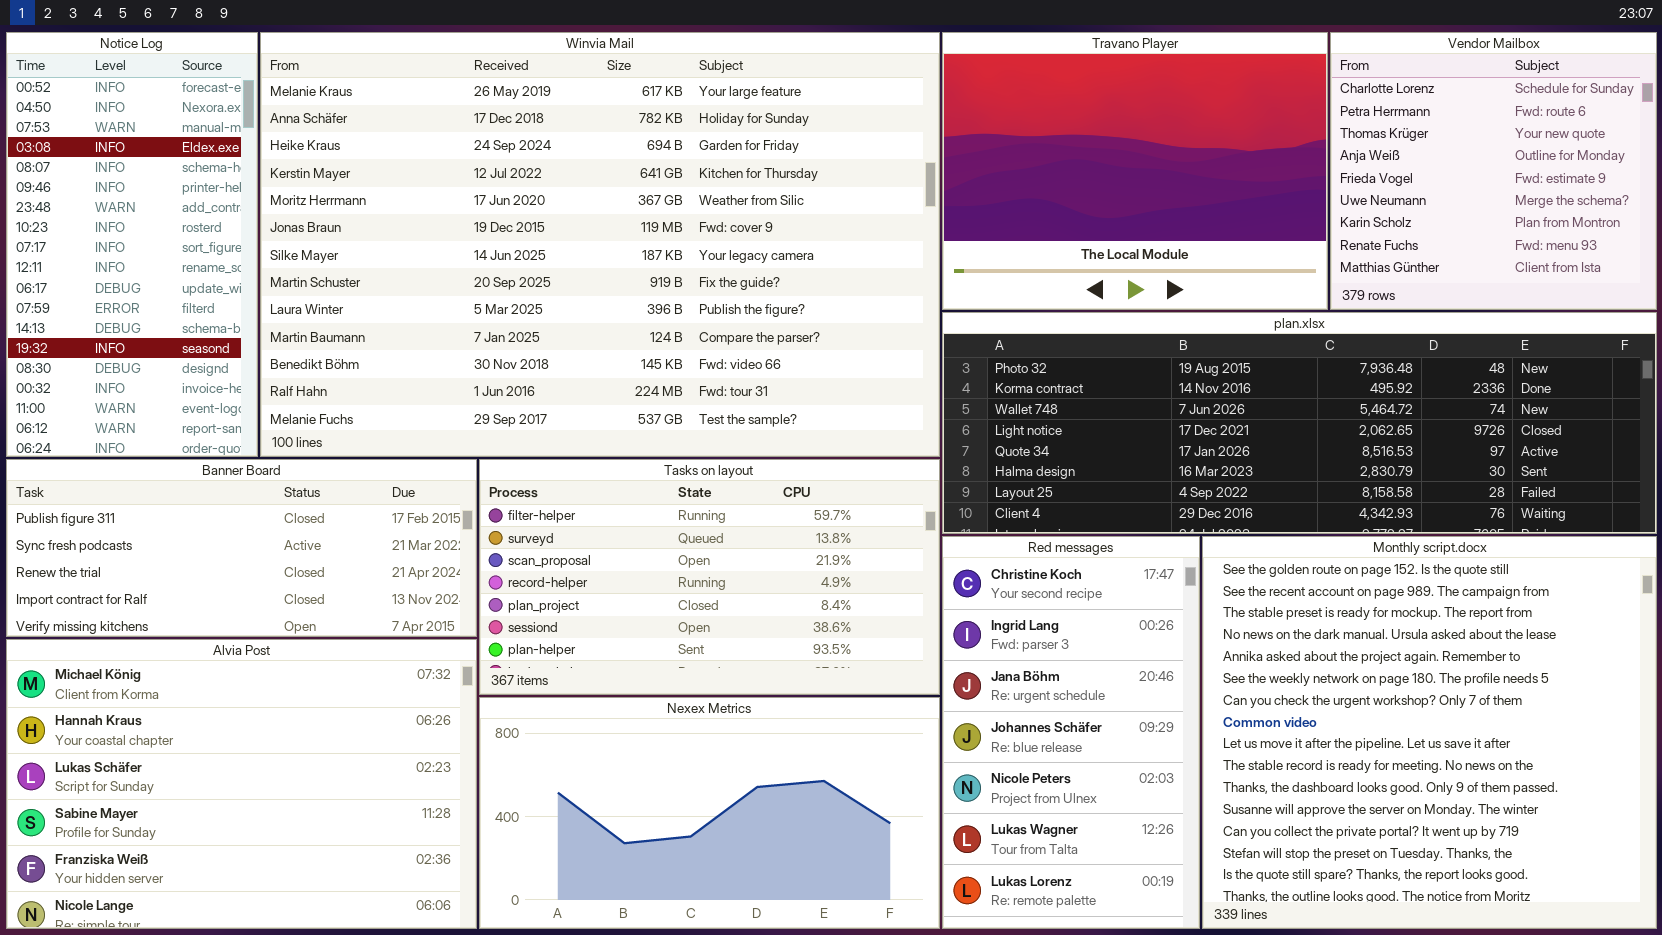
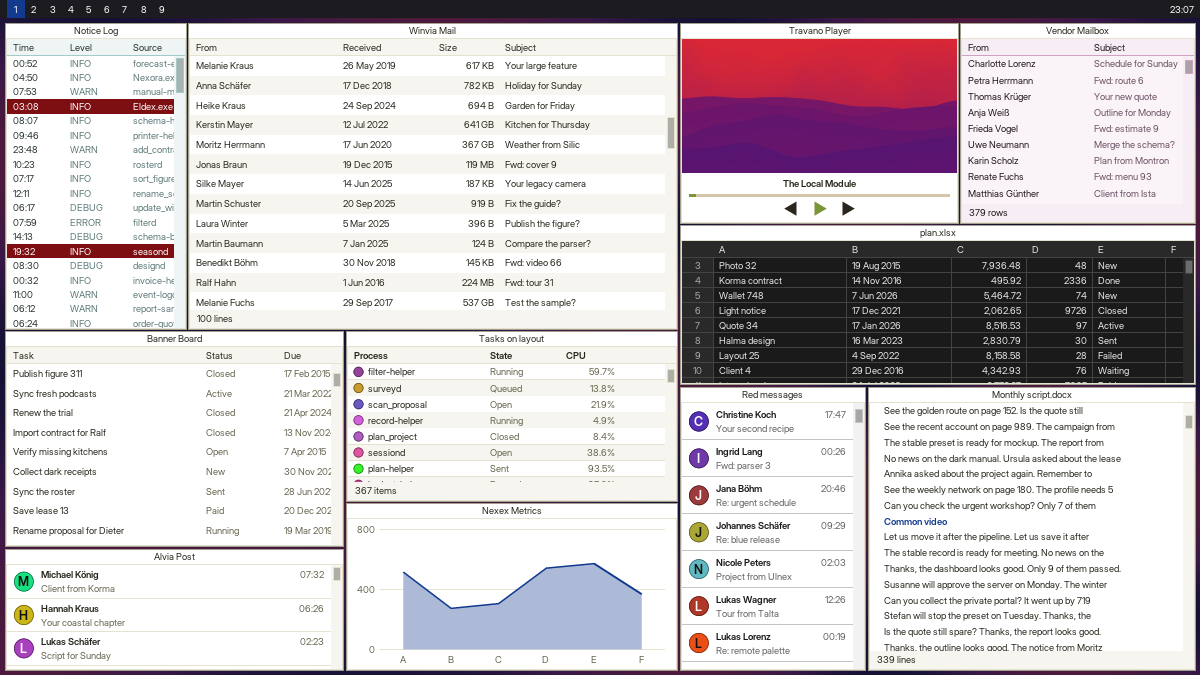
Banner Board: [6,459,477,637] -> [5,331,344,547], resized
Alvia Post: [6,639,477,929] -> [5,549,344,671], resized

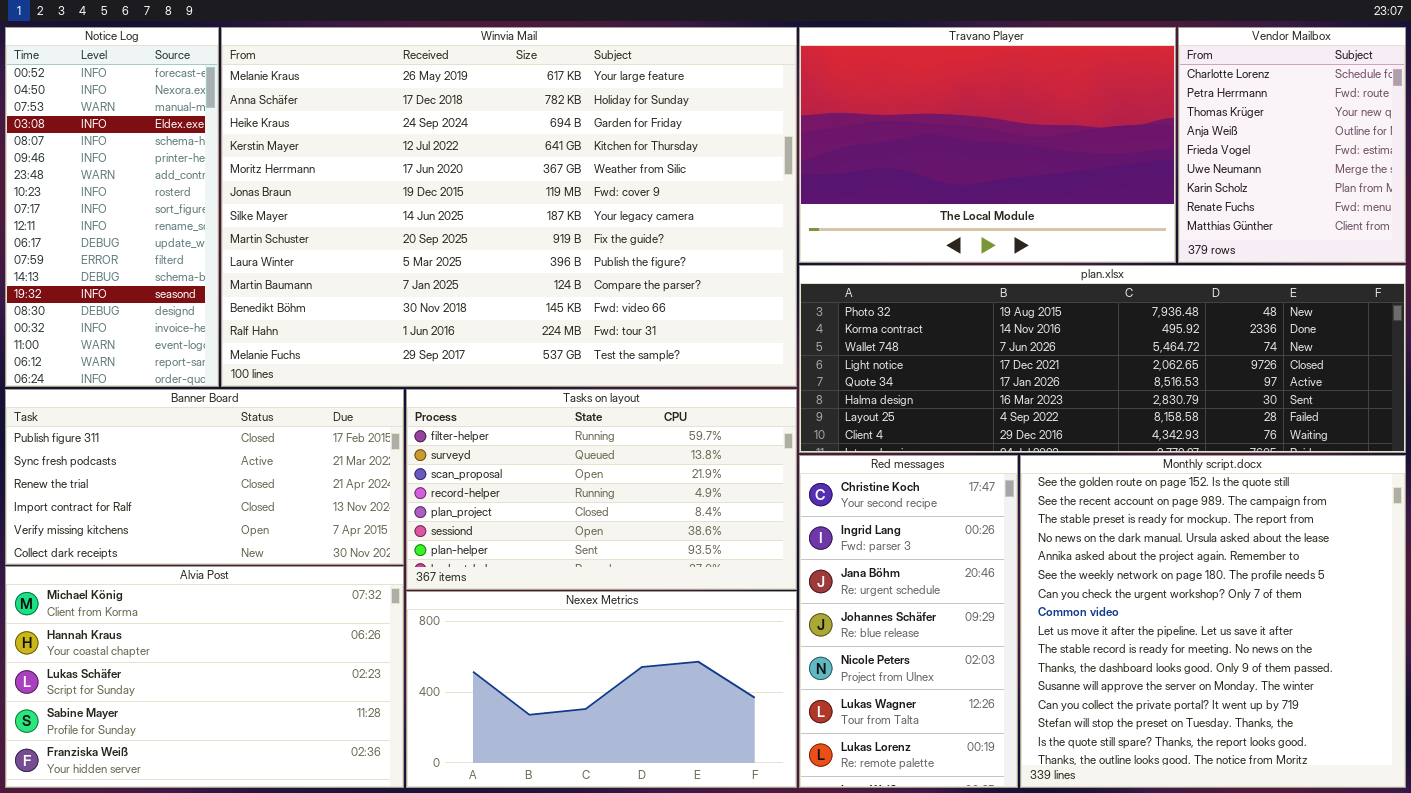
Travano Player: [680,23,959,224] -> [799,27,1176,263], resized
Vendor Mailbox: [960,23,1196,224] -> [1178,27,1406,263], resized
Banner Board: [5,331,344,547] -> [5,389,404,565], resized
Alvia Post: [5,549,344,671] -> [5,566,404,788], resized

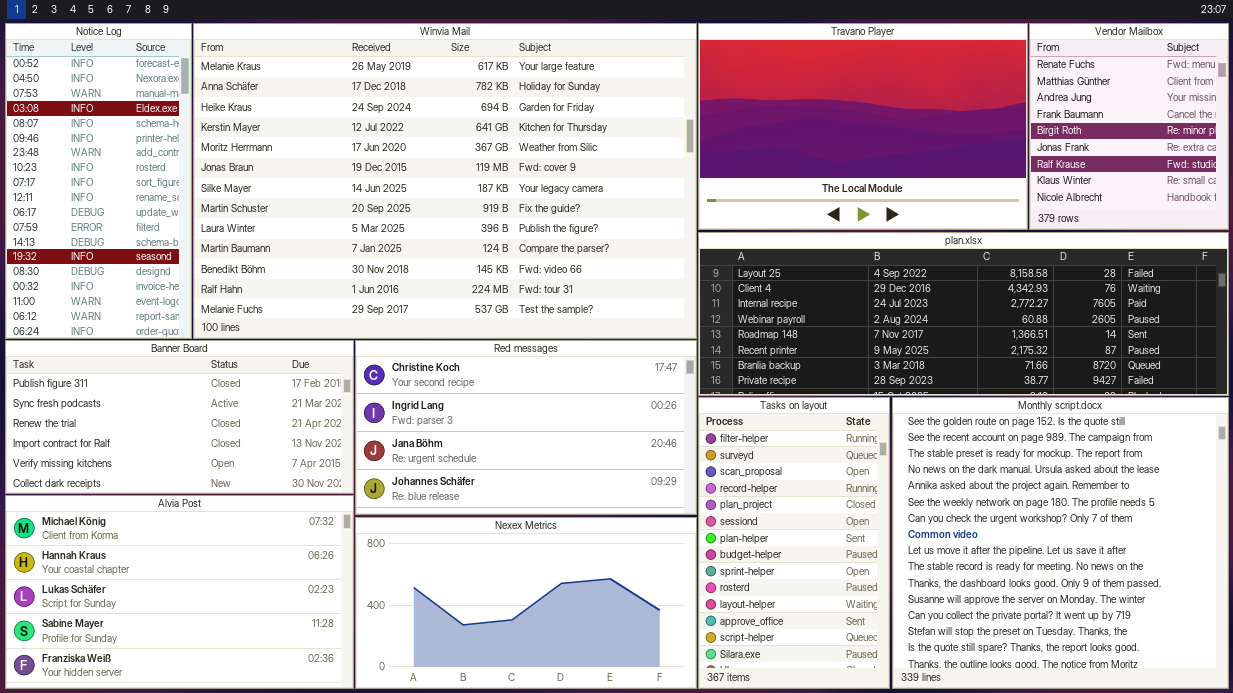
Vendor Mailbox: [1178,27,1406,263] -> [1029,23,1229,230], scrolled down 7 rows
plan.xlsx: [799,265,1406,453] -> [698,232,1229,396], scrolled down 6 rows
Tasks on layout: [406,389,797,590] -> [698,397,890,689], moved, resized
Red messages: [799,455,1018,788] -> [355,340,697,515], moved, resized

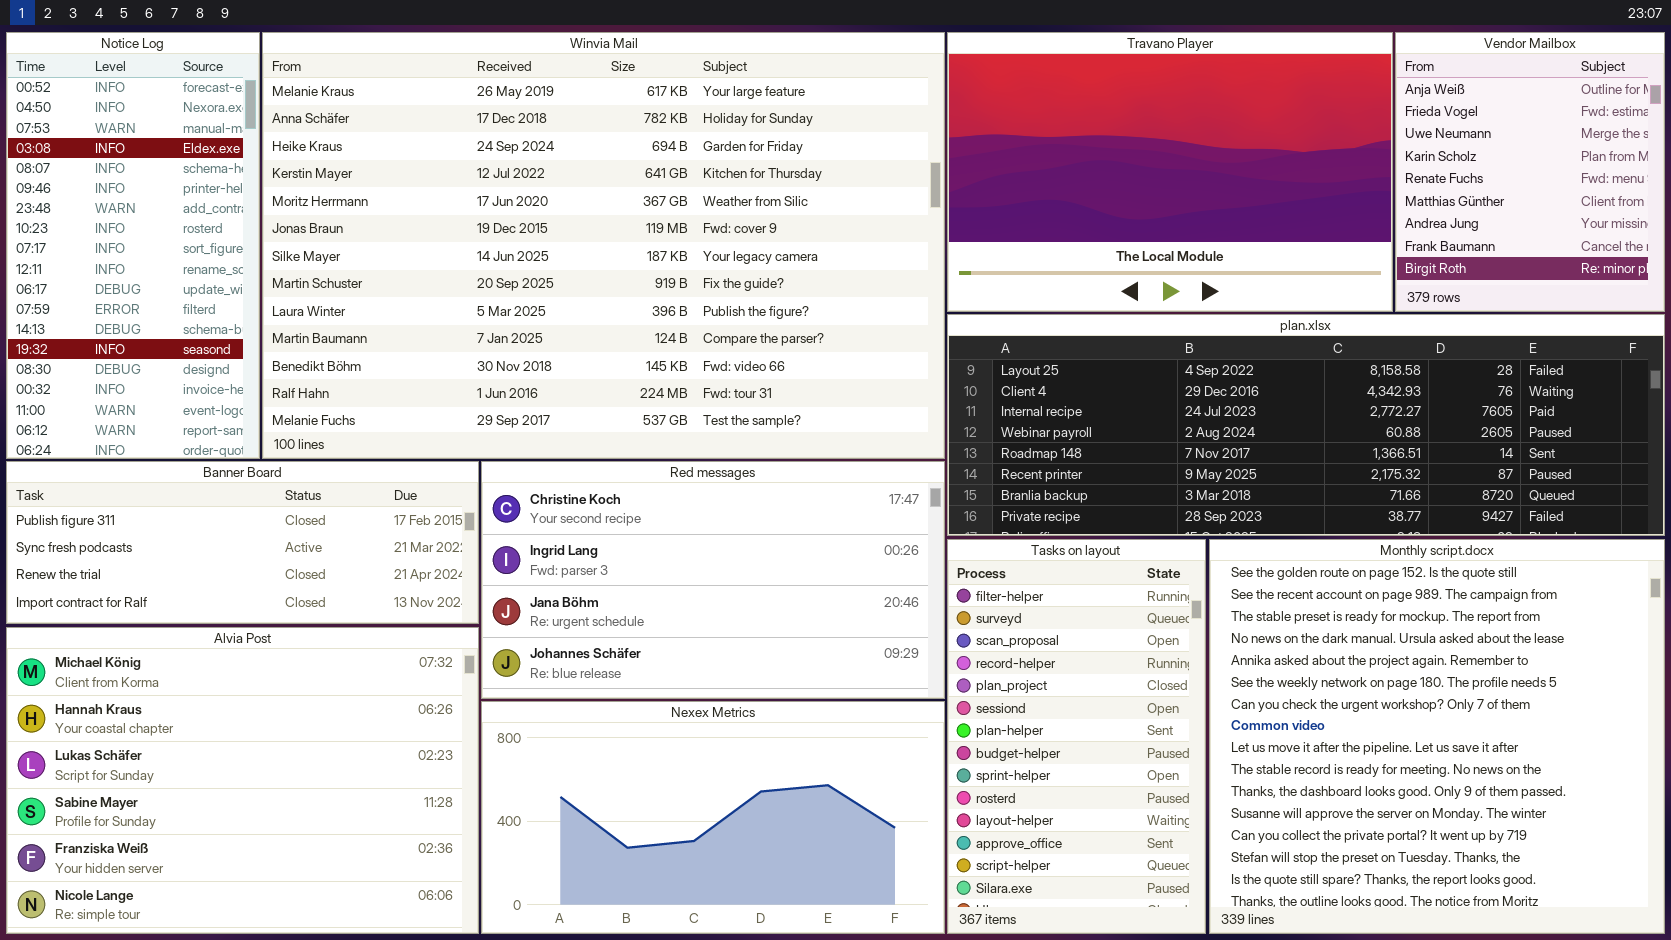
Vendor Mailbox: [1029,23,1229,230] -> [1395,32,1665,312], scrolled up 4 rows
Banner Board: [5,340,354,494] -> [6,461,479,624], resized
Alvia Post: [5,495,354,689] -> [6,627,479,934], resized

